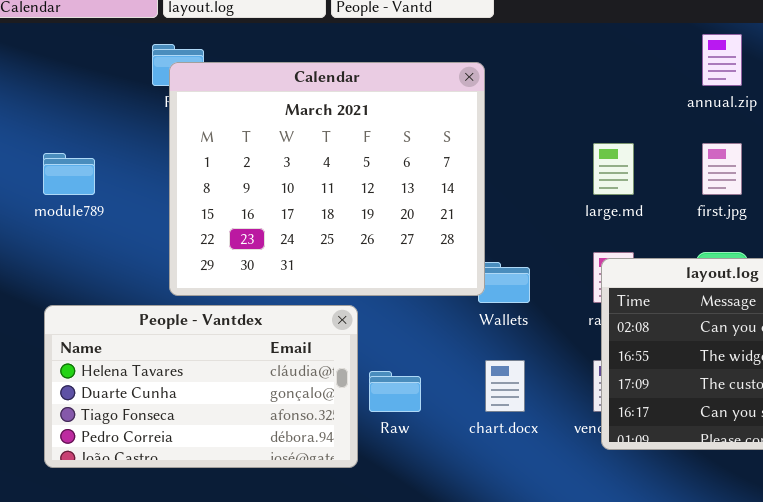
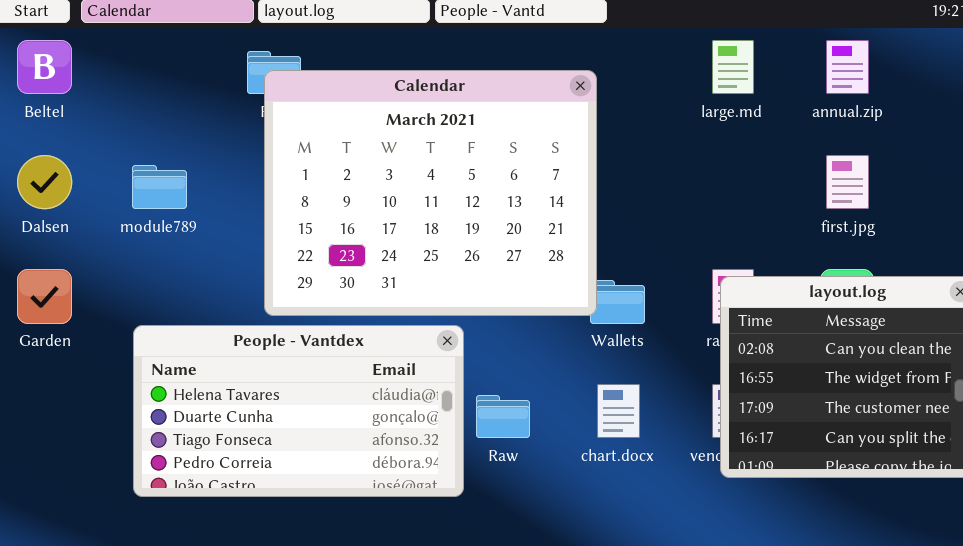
large.md: [593,143,634,195] -> [712,40,754,94], moved

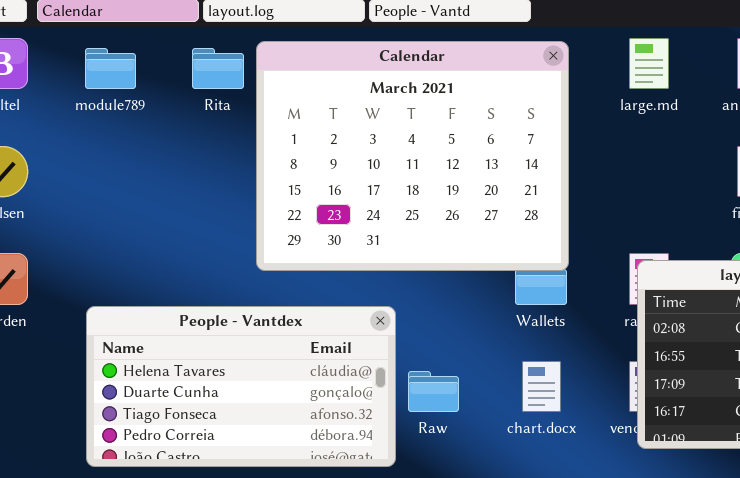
Calendar: [264,70,597,316] -> [256,41,569,271], moved
module789: [132,165,187,209] -> [85,48,136,89], moved

